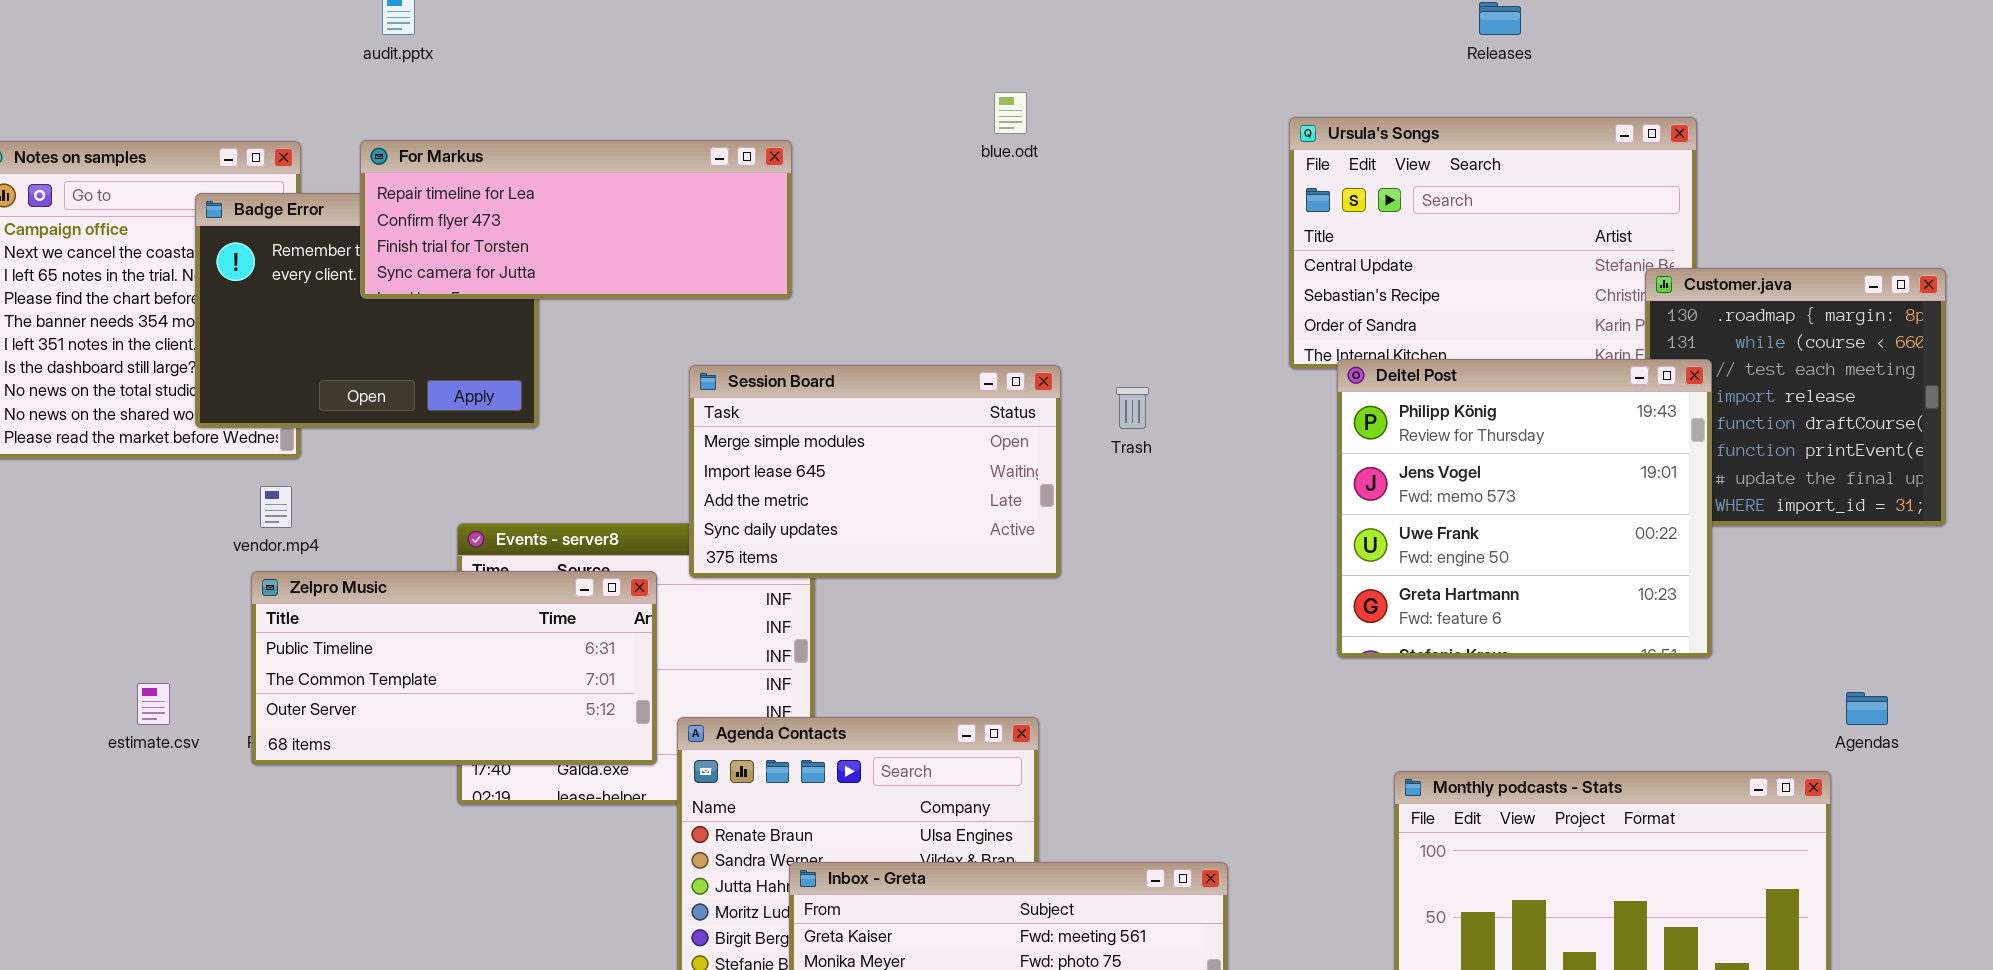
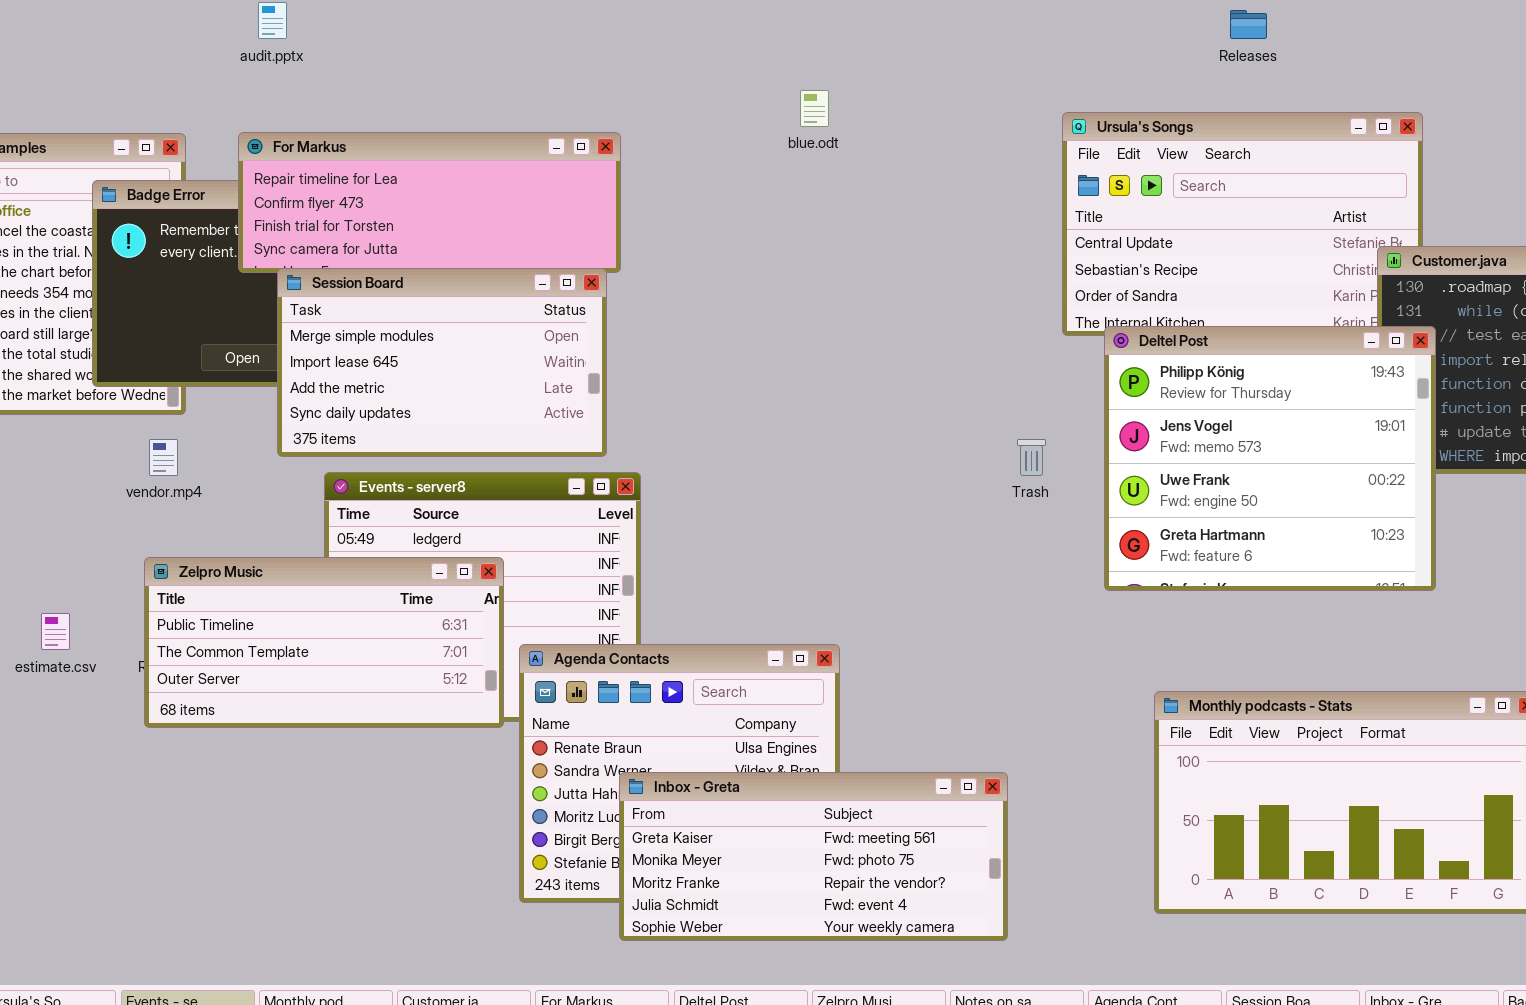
Session Board: [689,365,1061,578] -> [277,268,607,457], moved
Trash: [1116,387,1149,429] -> [1017,439,1046,476], moved
Zelpro Music: [251,571,657,765] -> [144,557,504,728], moved

